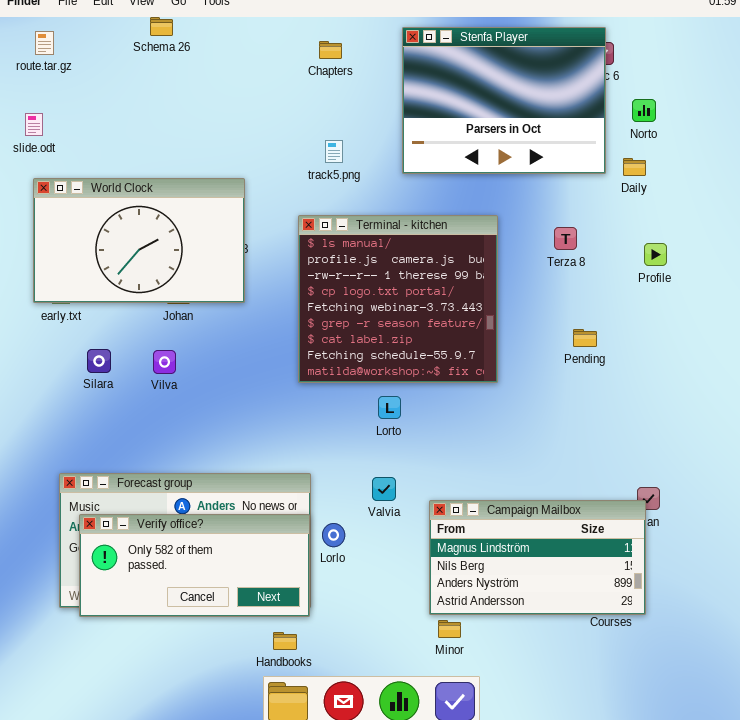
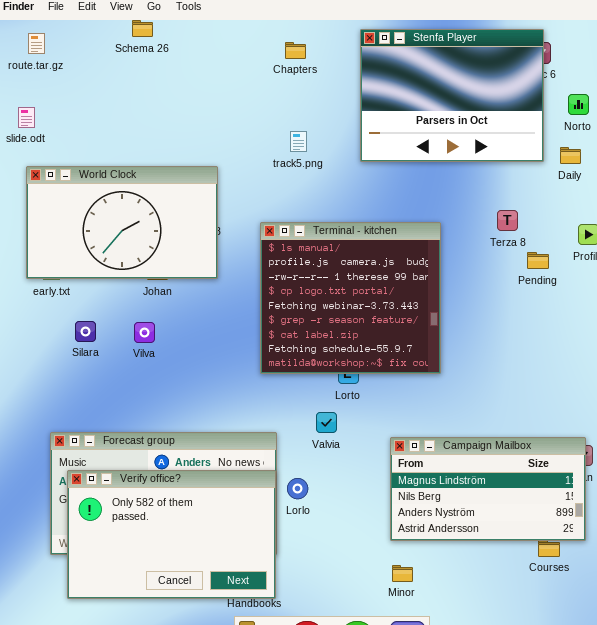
Terminal - kitchen: [298,215,498,383] -> [260,222,441,374], moved
Pending: [573,329,597,347] -> [527,252,549,269], moved
Valvia: [372,477,396,501] -> [316,412,337,433], moved
Campaign Mailbox: [429,500,646,615] -> [390,437,586,541], moved
Verify office?: [79,514,310,617] -> [67,470,276,599], resized

